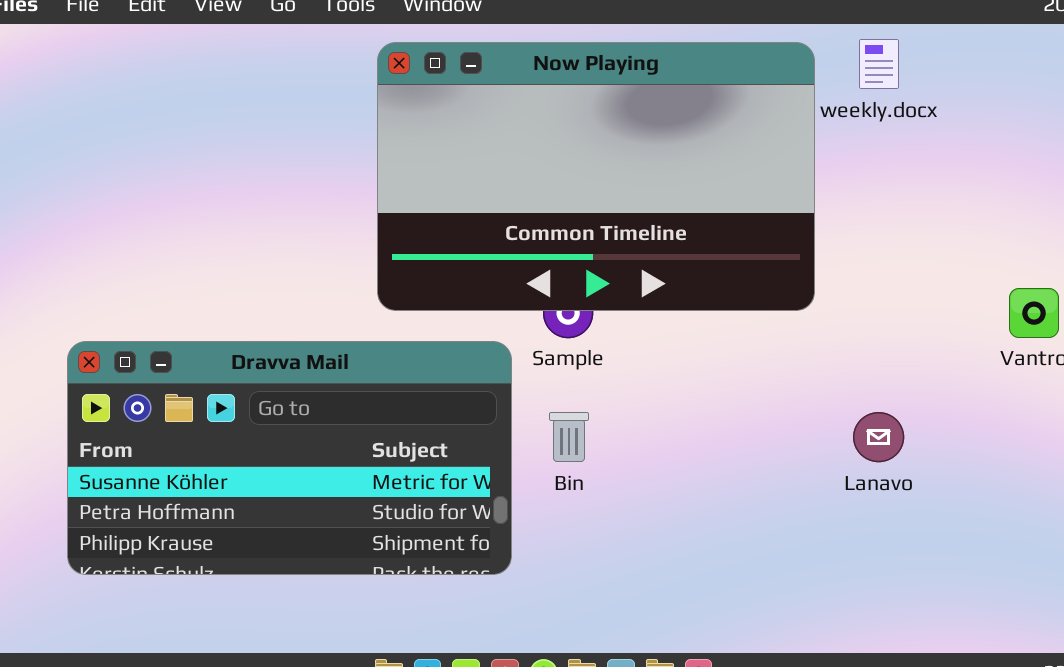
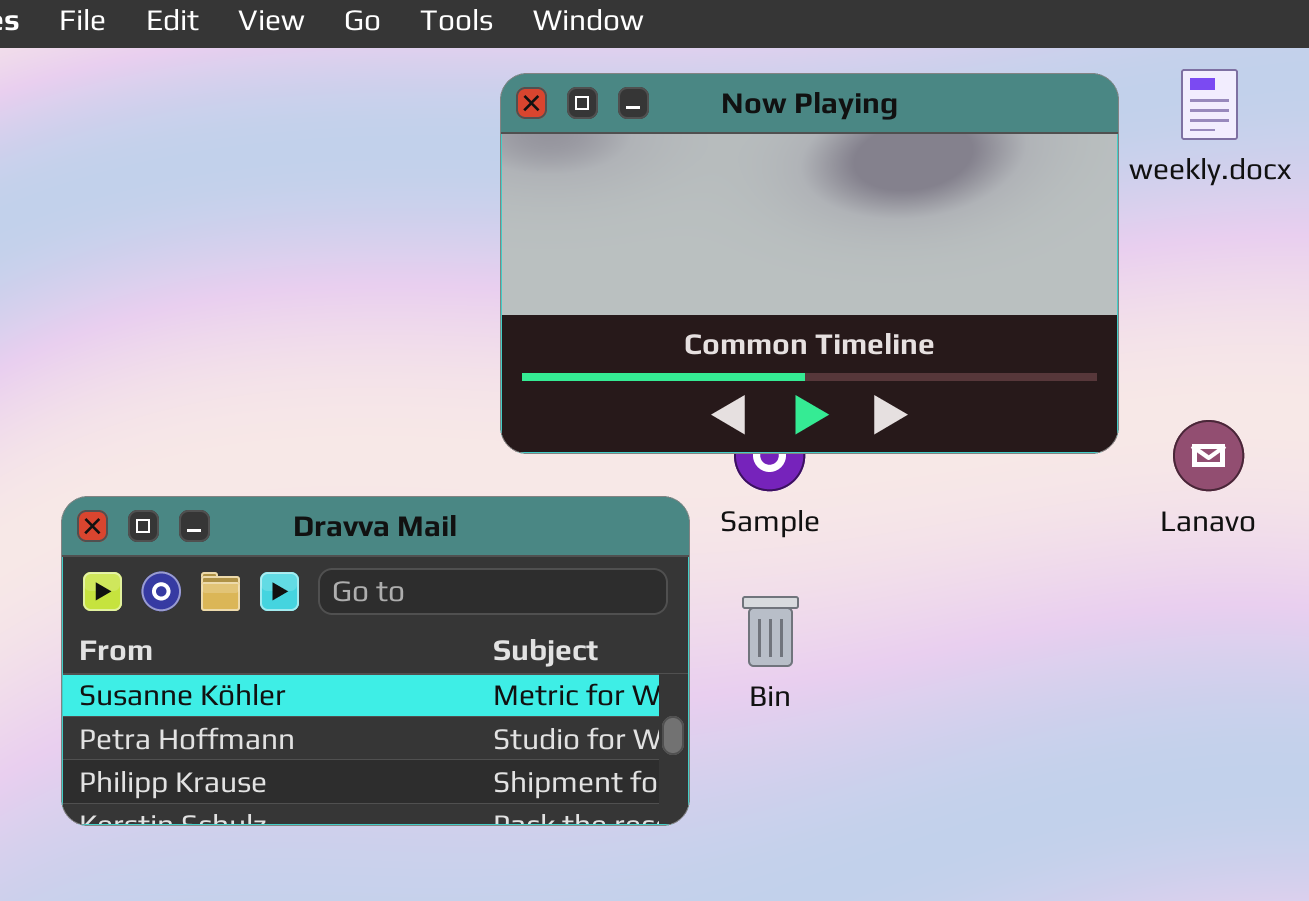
Lanavo: [853,412,904,462] -> [1173,420,1244,491], moved

